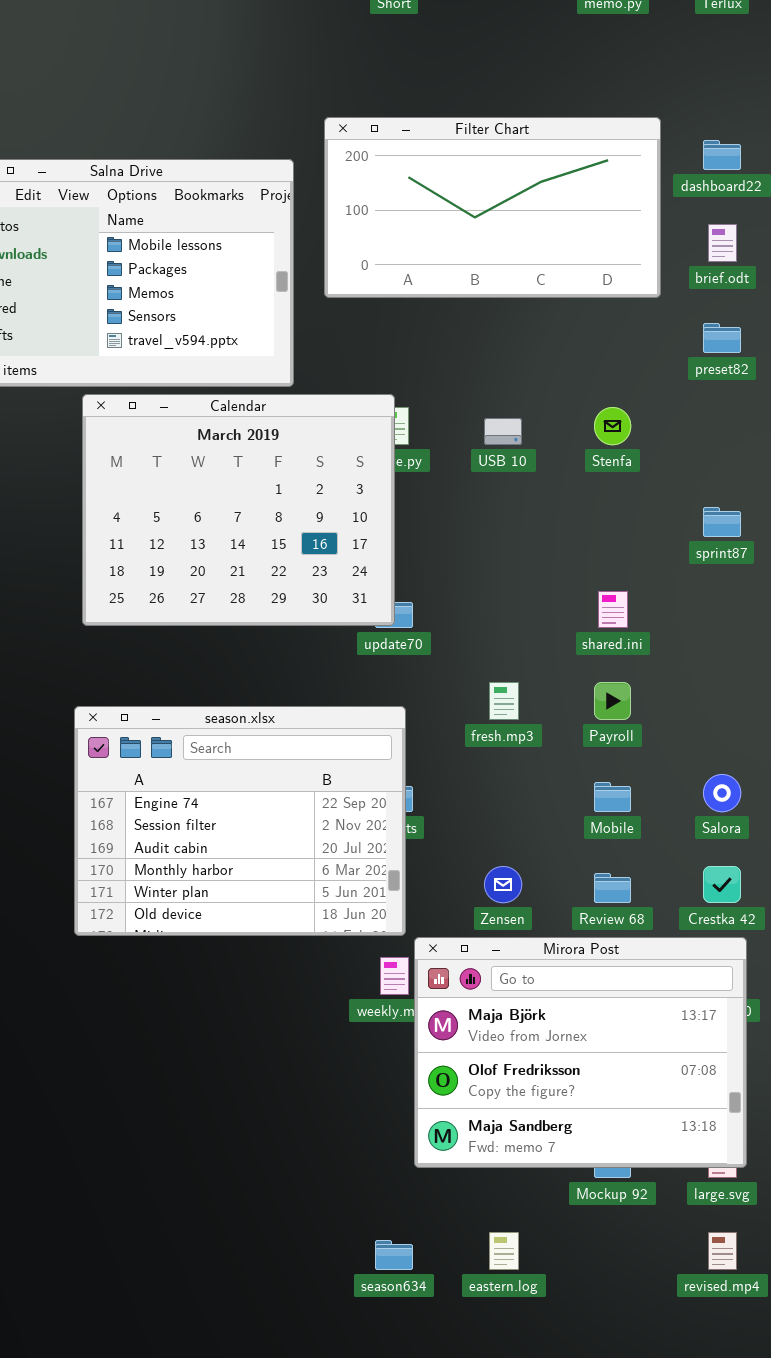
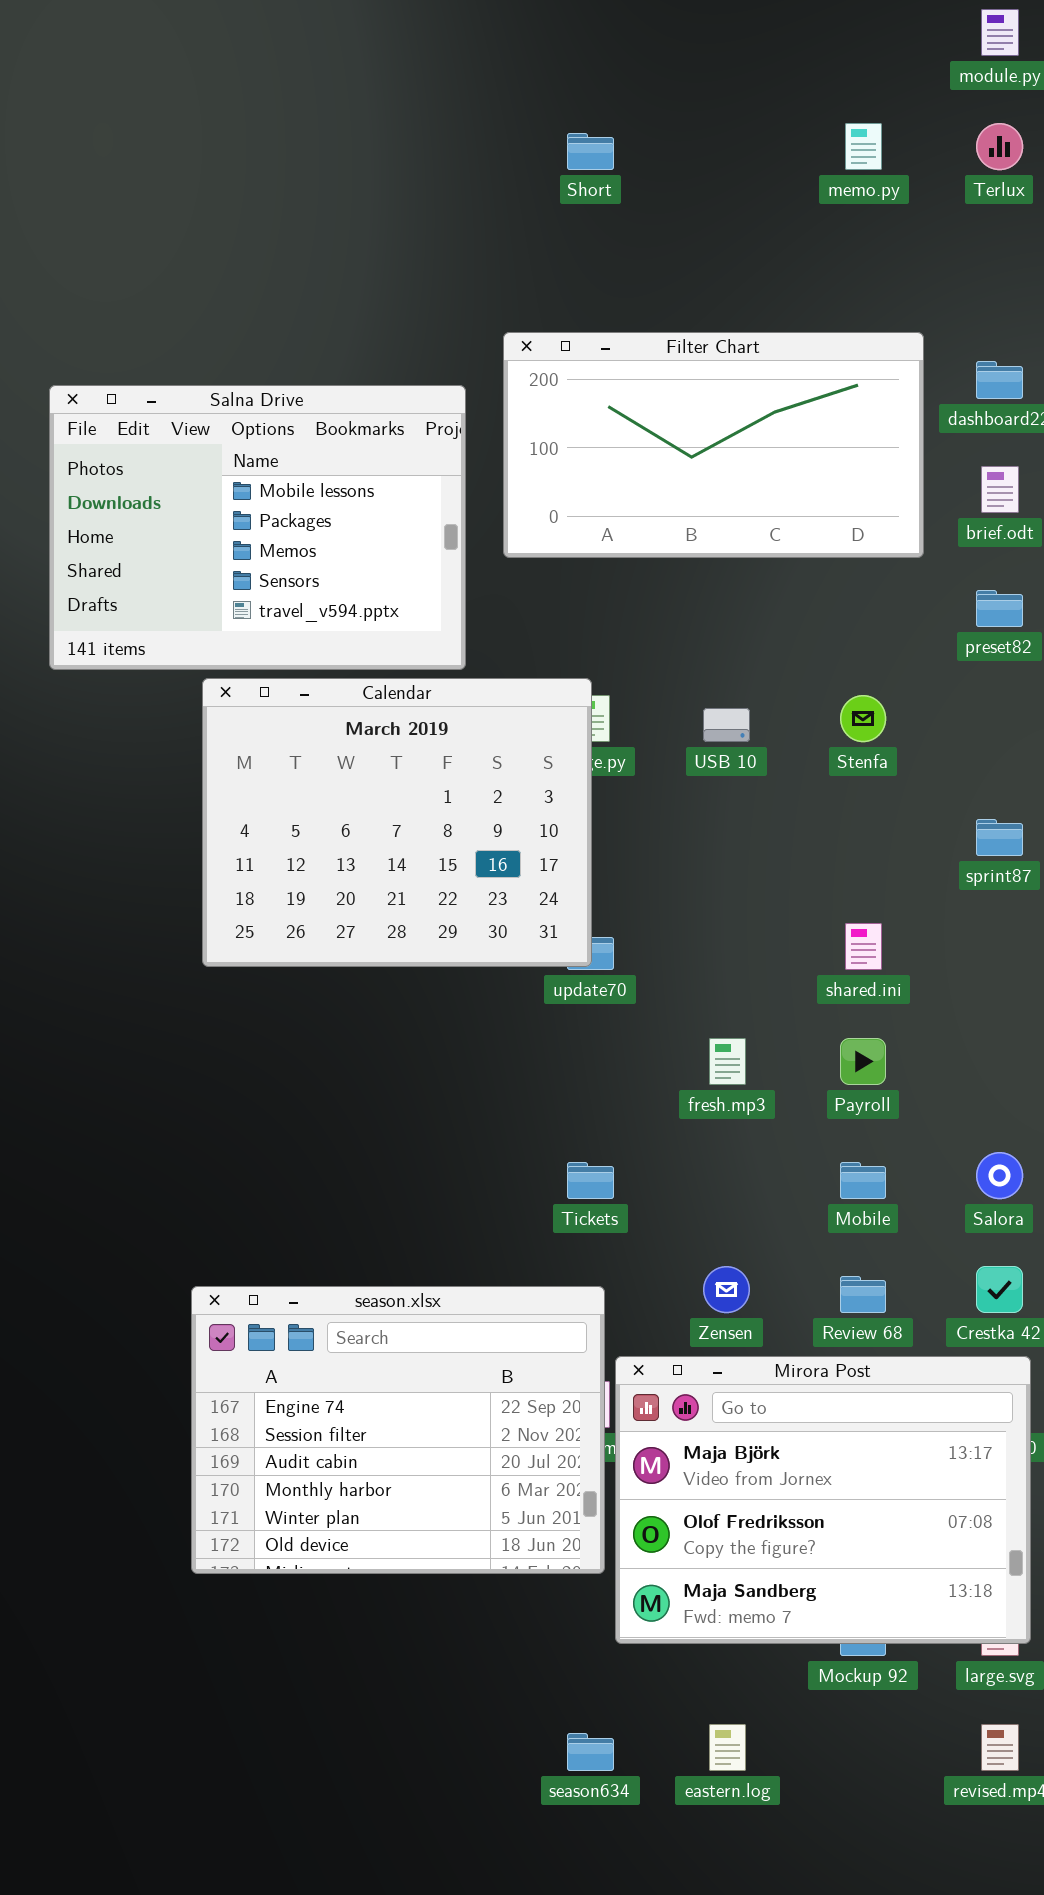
season.xlsx: [74,706,406,936] -> [191,1286,605,1574], moved

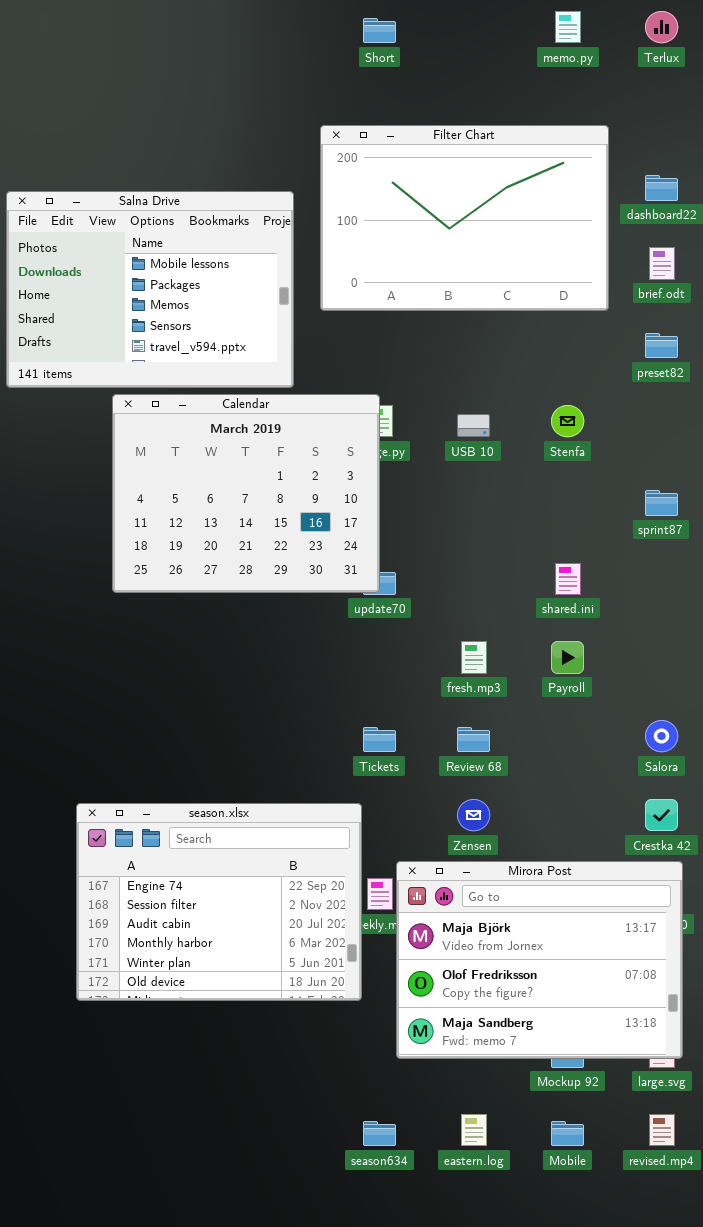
Filter Chart: [503,332,924,558] -> [320,125,609,311], resized
Mobile: [840,1162,886,1199] -> [551,1121,584,1146], moved
Review 68: [840,1276,886,1313] -> [457,727,490,752], moved
season.xlsx: [191,1286,605,1574] -> [76,803,362,1001], moved

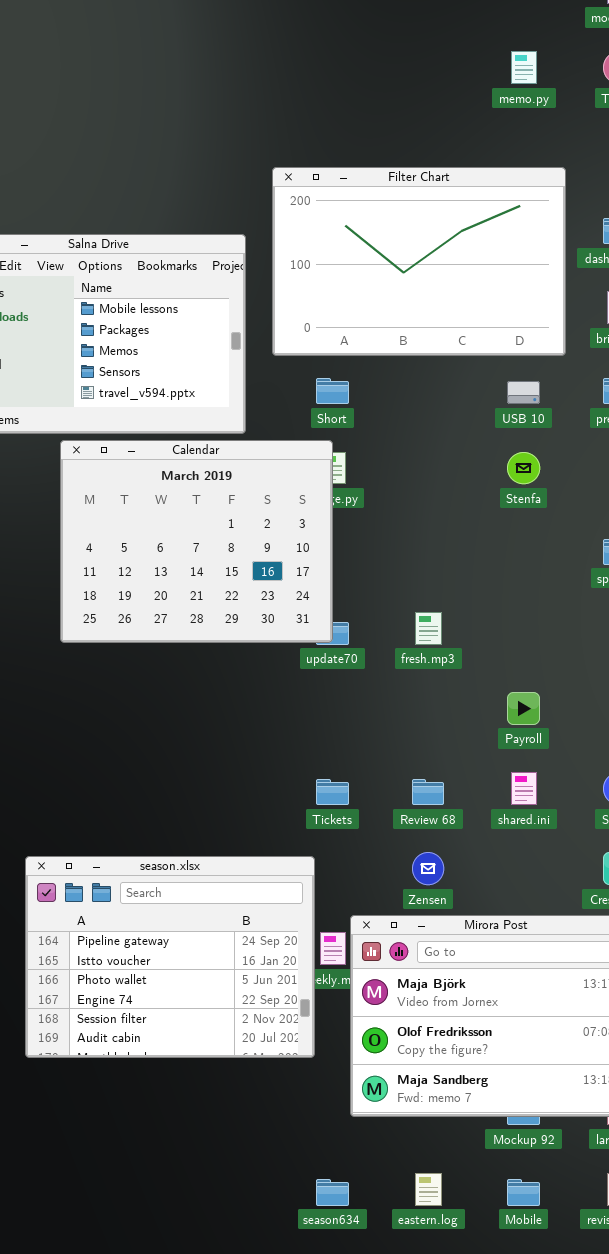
Short: [363,18,396,43] -> [316,378,349,404], moved
USB 10: [457,414,490,437] -> [507,381,540,404], moved
shared.ini: [555,563,581,595] -> [511,772,537,805], moved
fresh.mp3: [461,641,487,674] -> [415,612,442,645], moved
season.xlsx: [76,803,362,1001] -> [25,856,315,1058], scrolled up 3 rows

